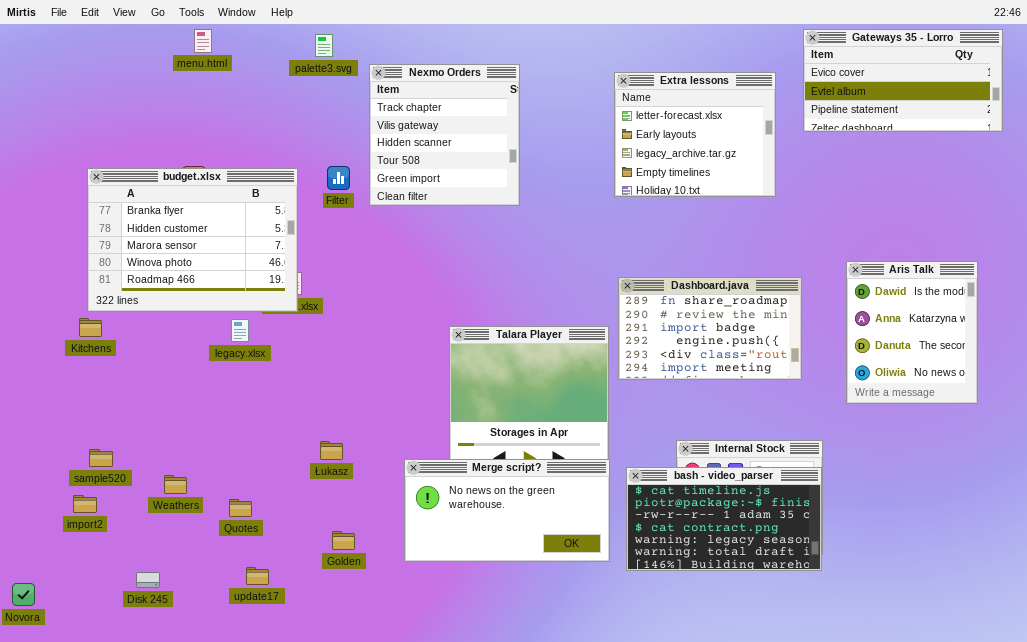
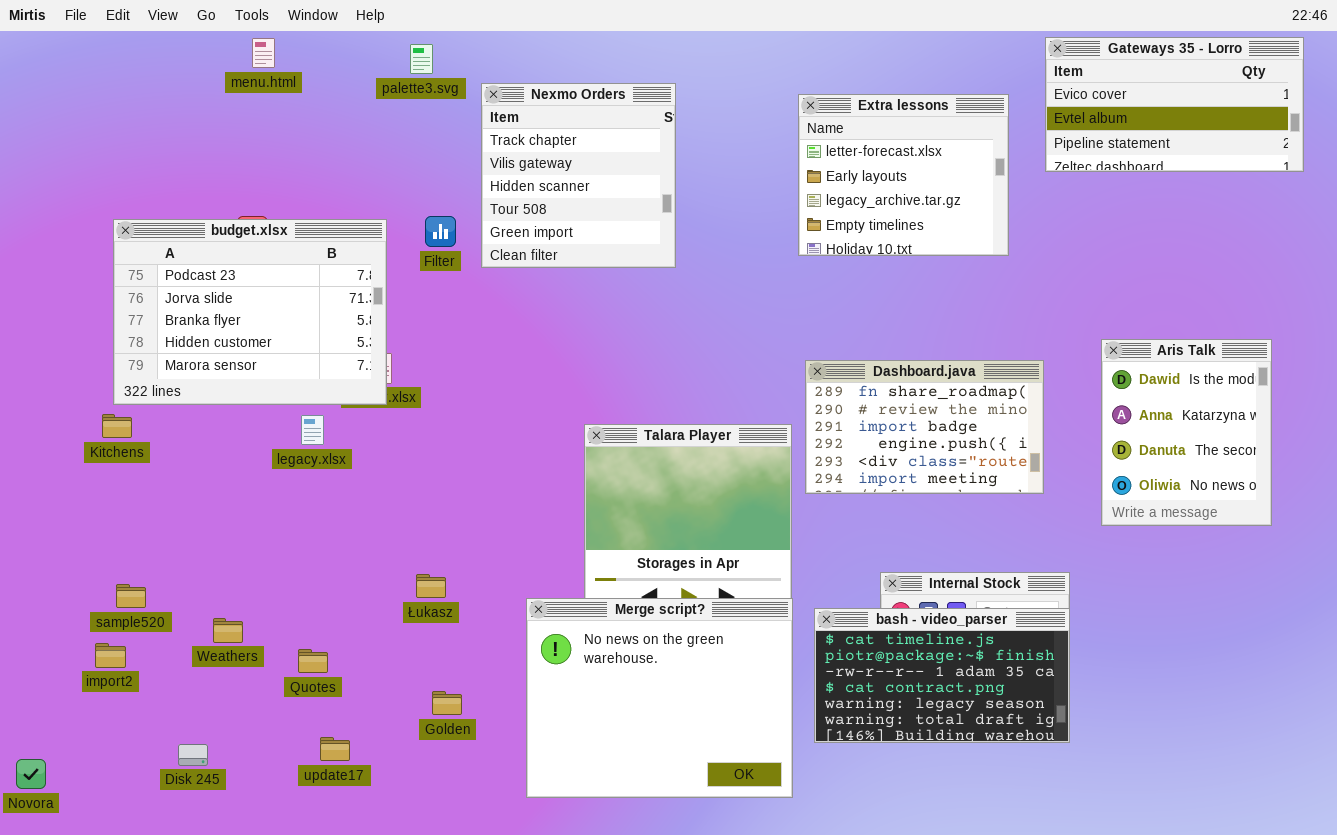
budget.xlsx: [87,168,298,312] -> [113,219,387,405], scrolled up 2 rows
Merge script?: [404,459,610,562] -> [526,598,793,798], resized

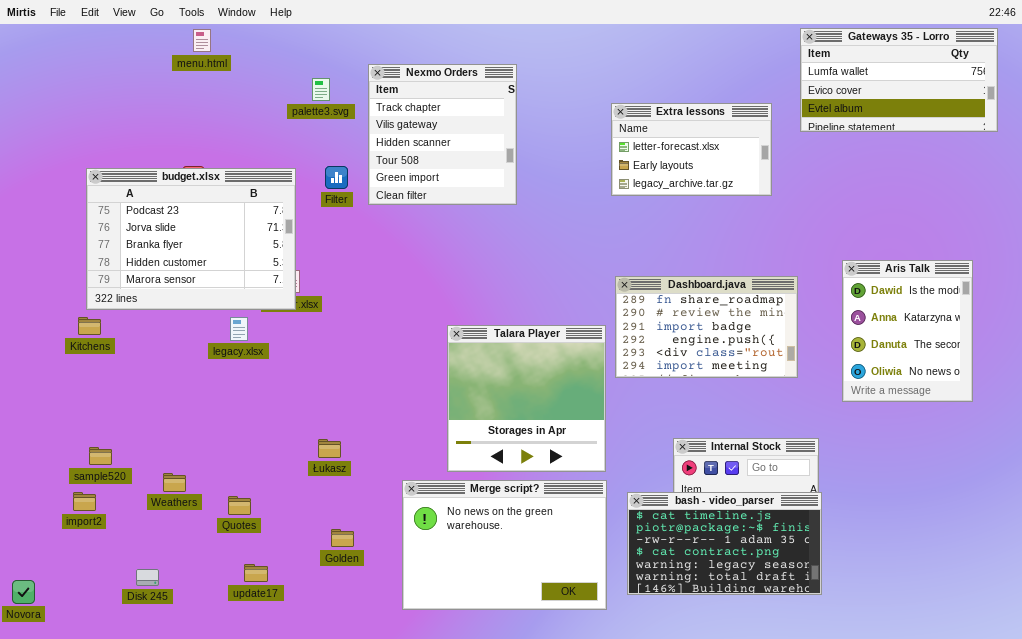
Gateways 35 - Lorro: [1045,37,1304,172] -> [800,28,998,132], scrolled up 1 row
palette3.svg: [410,44,433,74] -> [312,78,330,101], moved
Extra lessons: [798,94,1009,256] -> [611,103,772,196], resized
Merge script?: [526,598,793,798] -> [402,480,607,610], resized
bash - video_parser: [814,608,1070,743] -> [627,492,822,595], moved

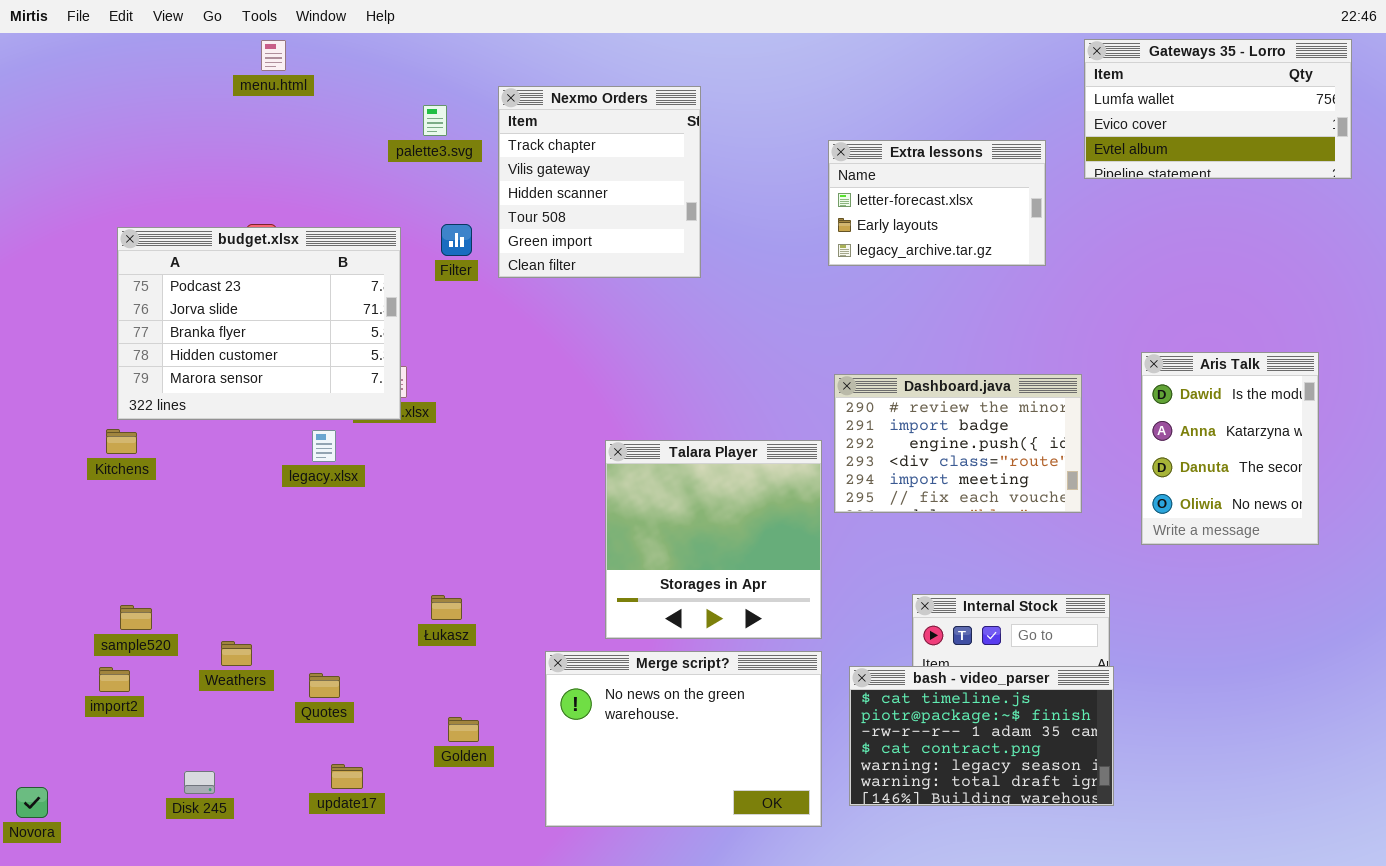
Dashboard.java: [615,276,798,378] -> [834,374,1082,513], scrolled down 1 row

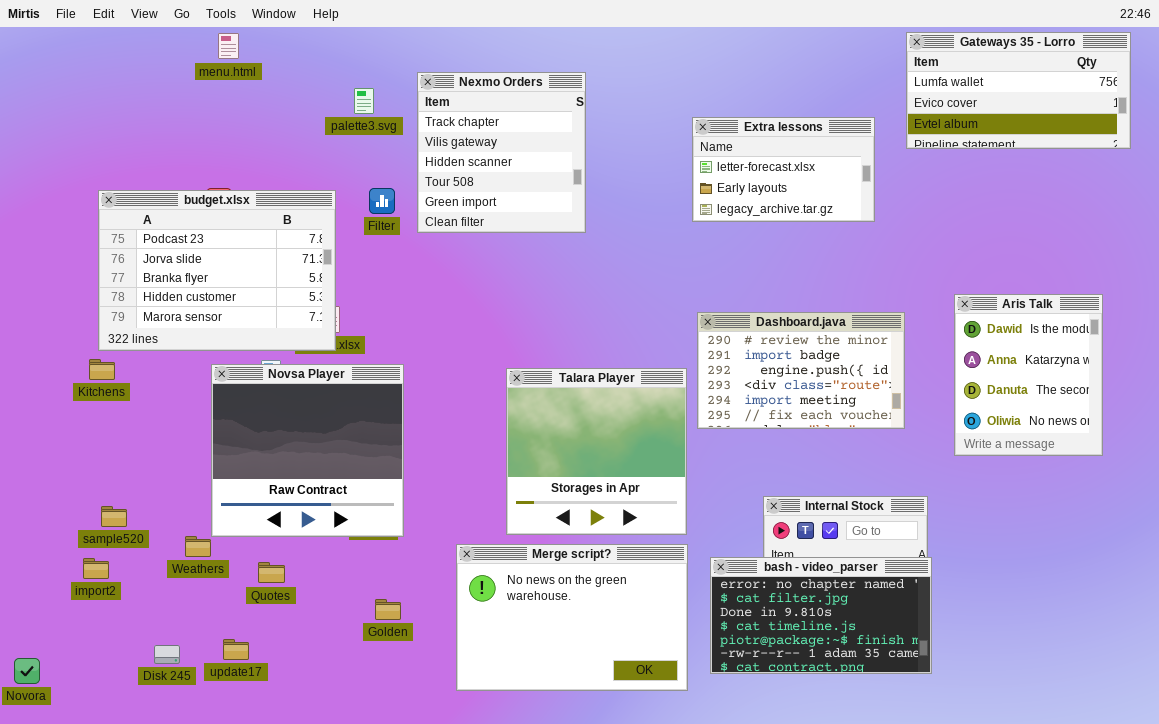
Novsa Player: none -> [211,364,404,537], opened
bash - video_parser: [849,666,1114,806] -> [710,557,932,674], scrolled up 3 rows
update17: [331,764,363,789] -> [223,639,249,660], moved

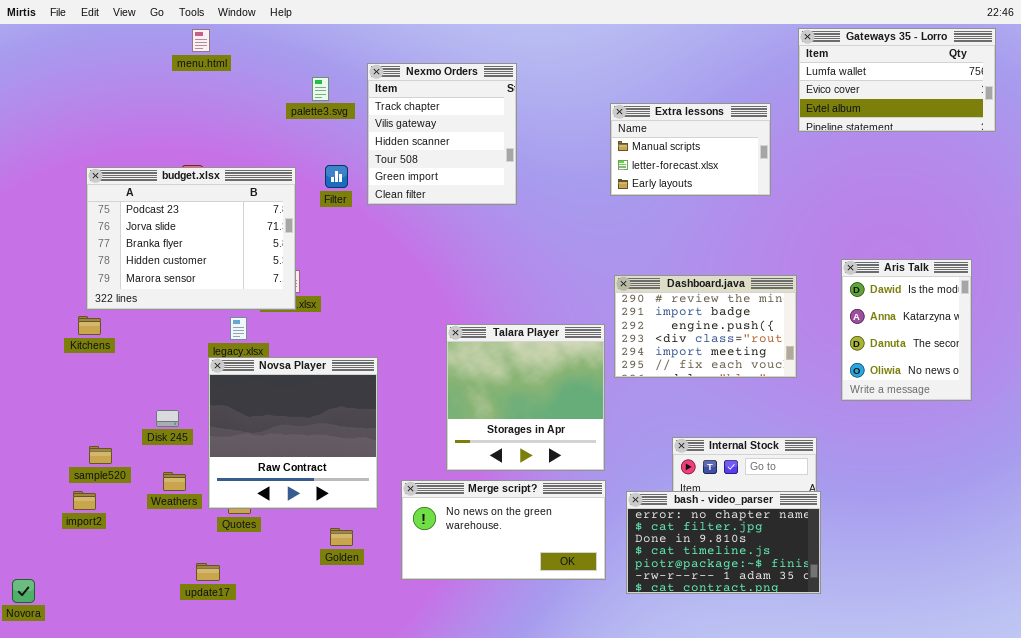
Extra lessons: [692,117,875,222] -> [610,103,771,196], scrolled up 1 row
Novsa Player: [211,364,404,537] -> [208,357,378,509], moved
Merge script?: [456,544,688,691] -> [401,480,606,580], resized
Disk 245: [154,645,180,664] -> [156,410,179,427], moved

